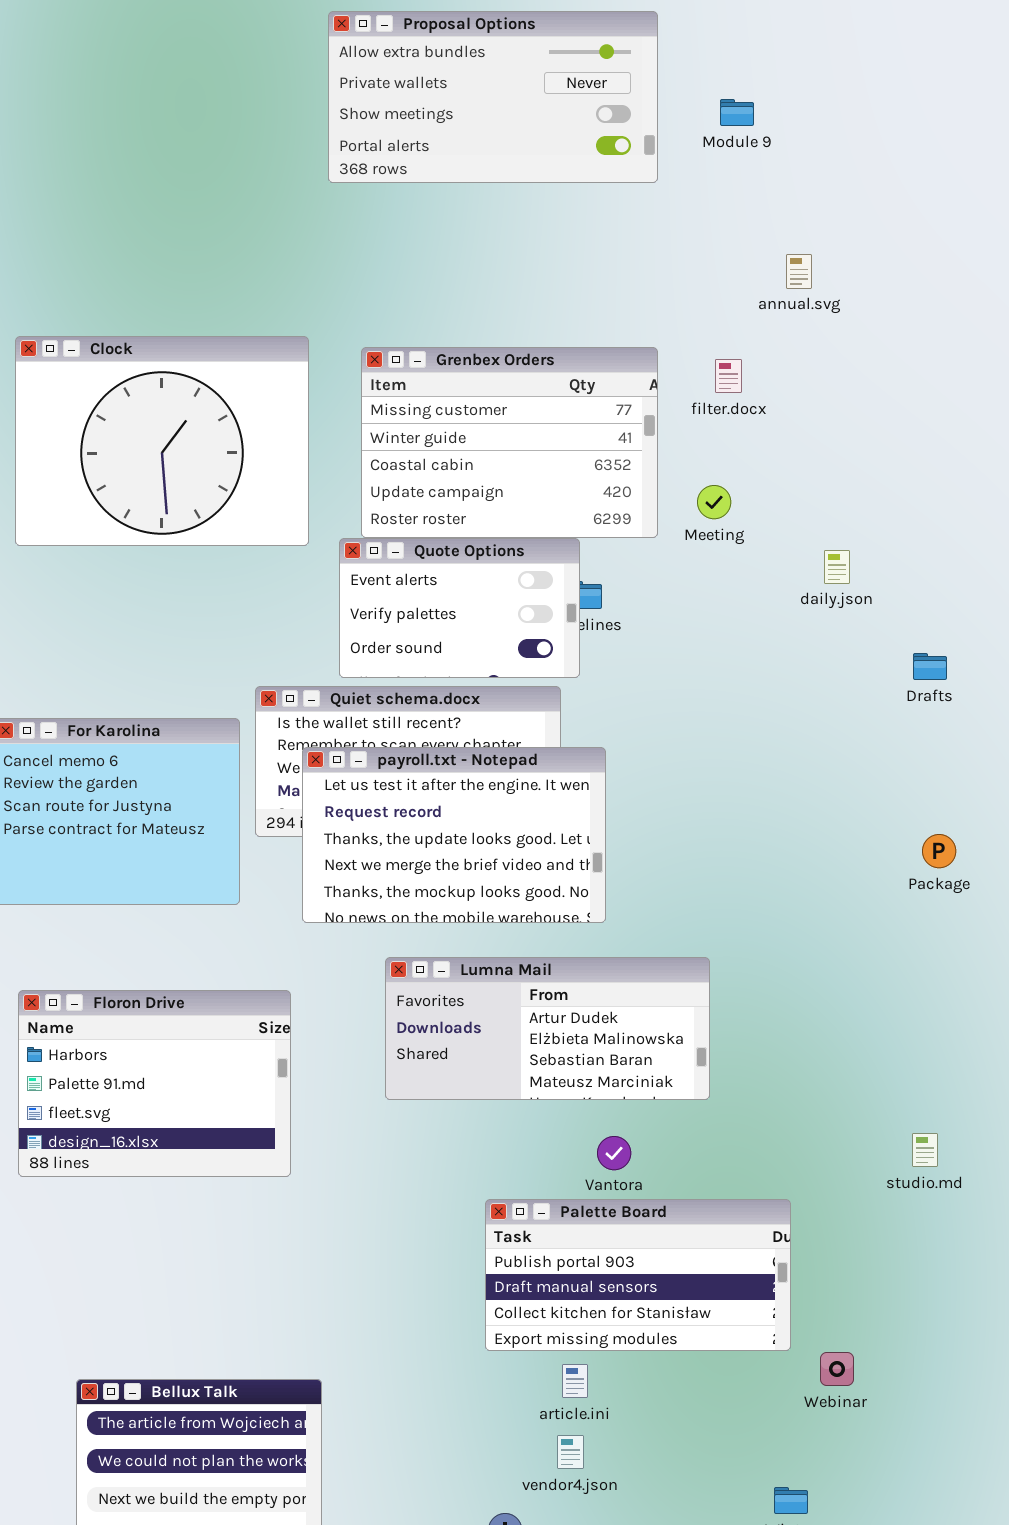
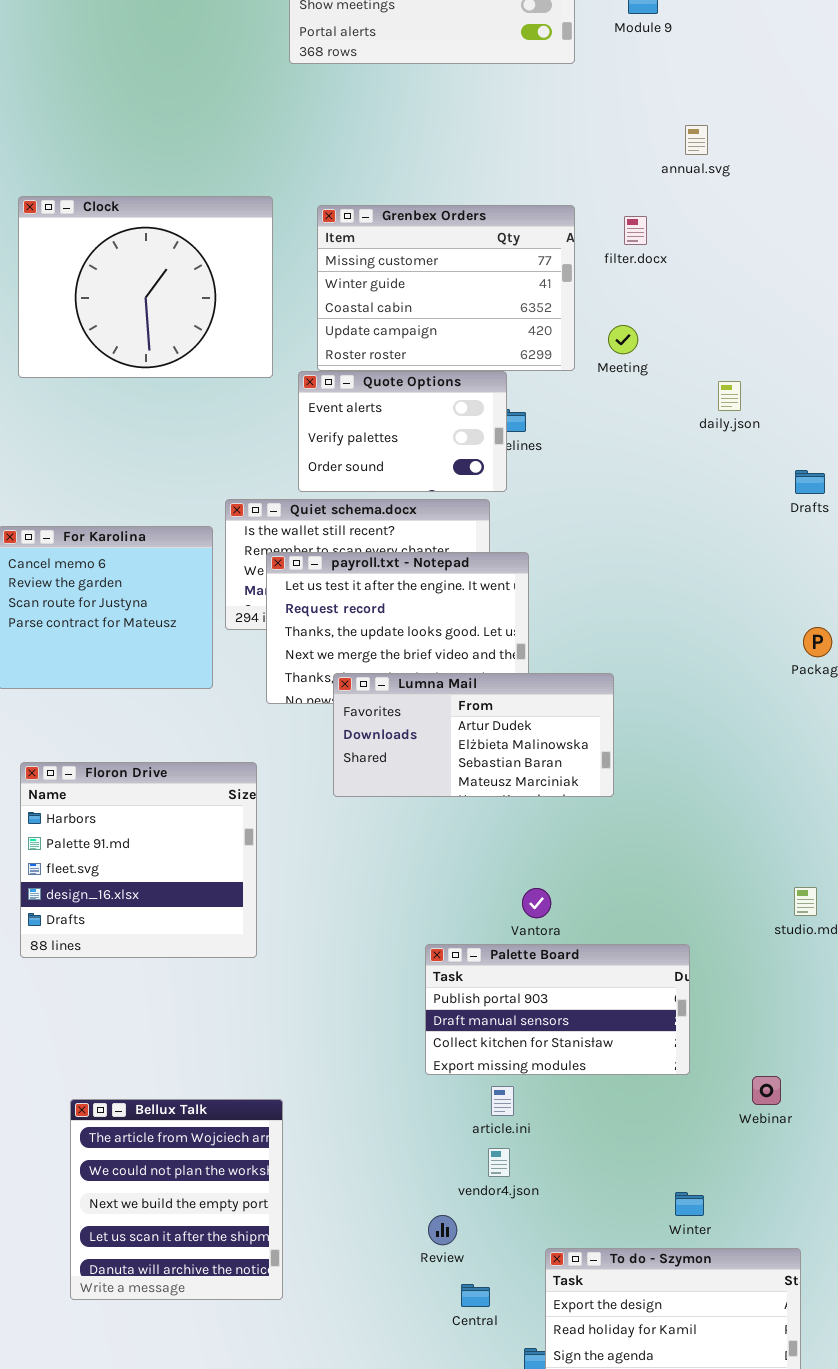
Lumna Mail: [385,957,710,1100] -> [333,673,614,797], moved
Floron Drive: [18,990,291,1177] -> [20,762,257,958], resized
Webinar: [820,1352,854,1386] -> [752,1076,781,1105], moved

